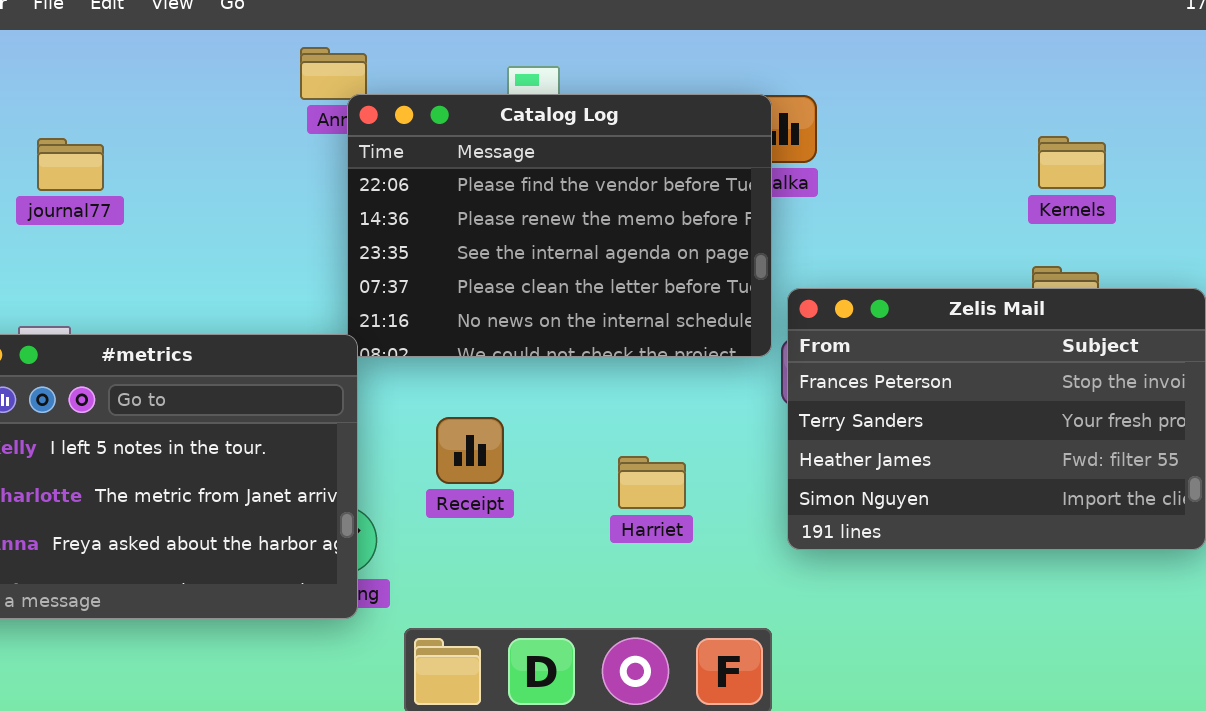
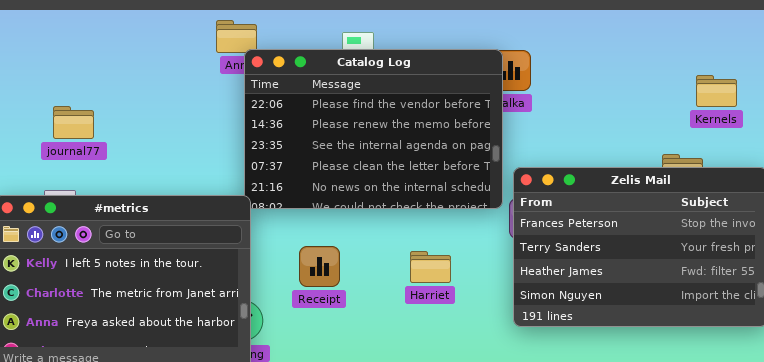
Kernels: [1038,136,1106,189] -> [696,75,737,107], moved
journal77: [37,138,104,191] -> [53,106,94,139], moved
Harriet: [618,456,686,509] -> [410,251,451,283], moved

